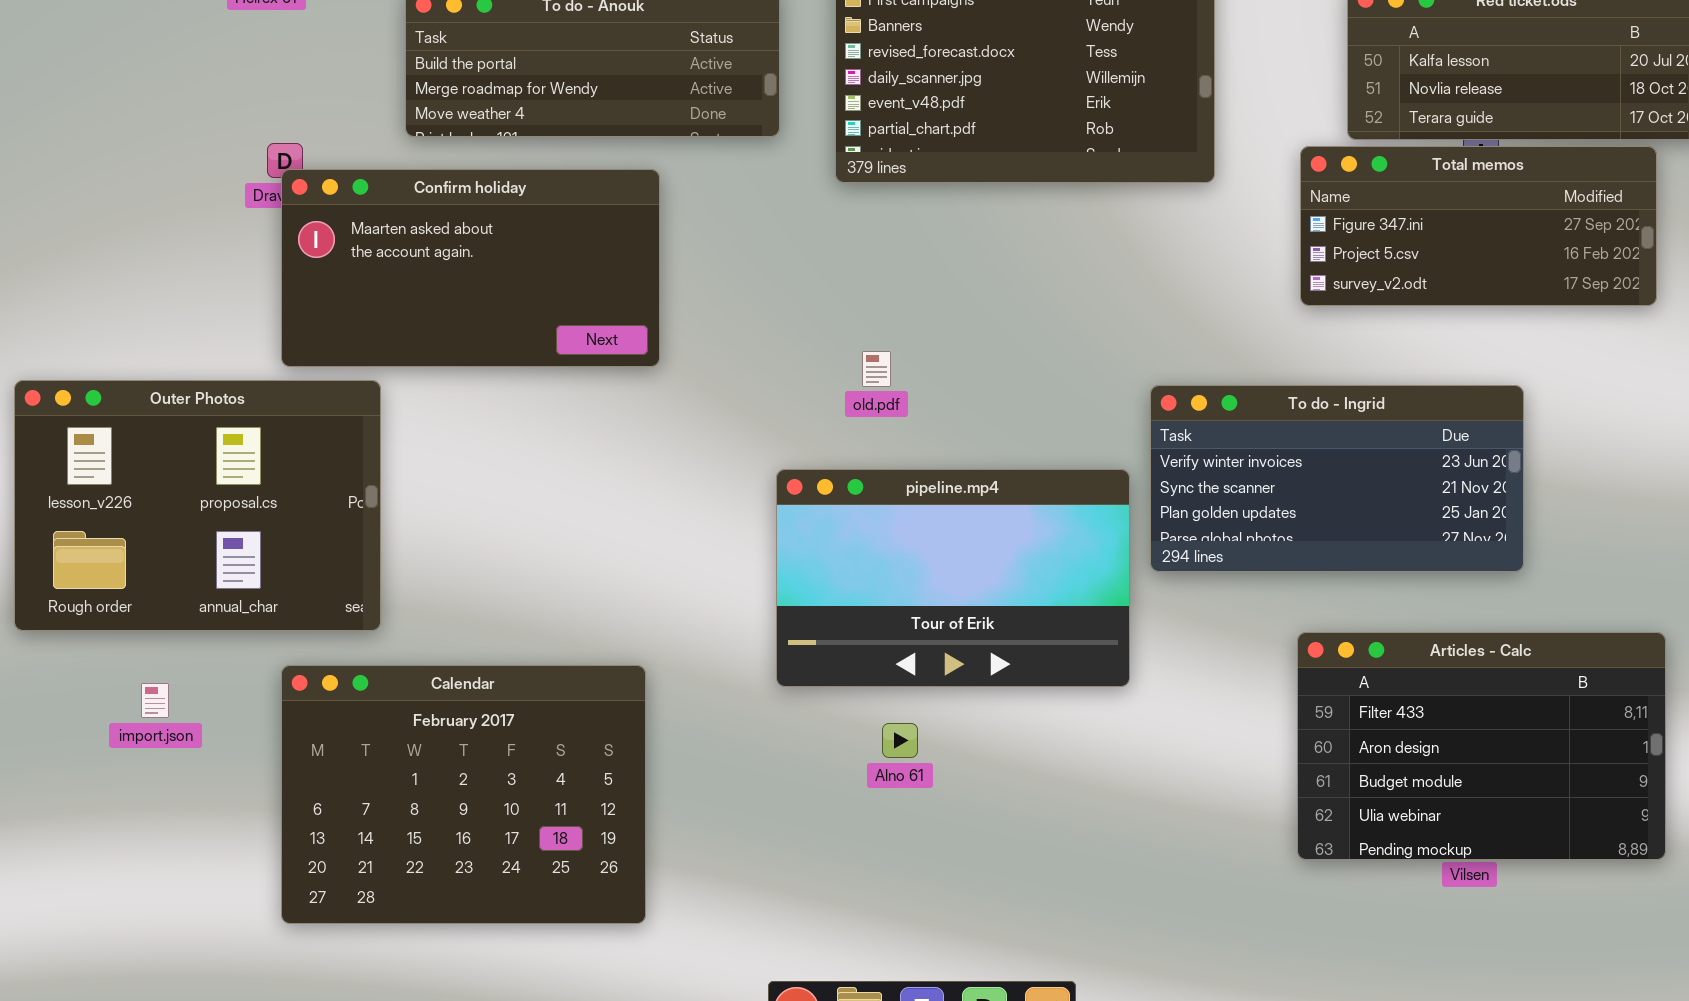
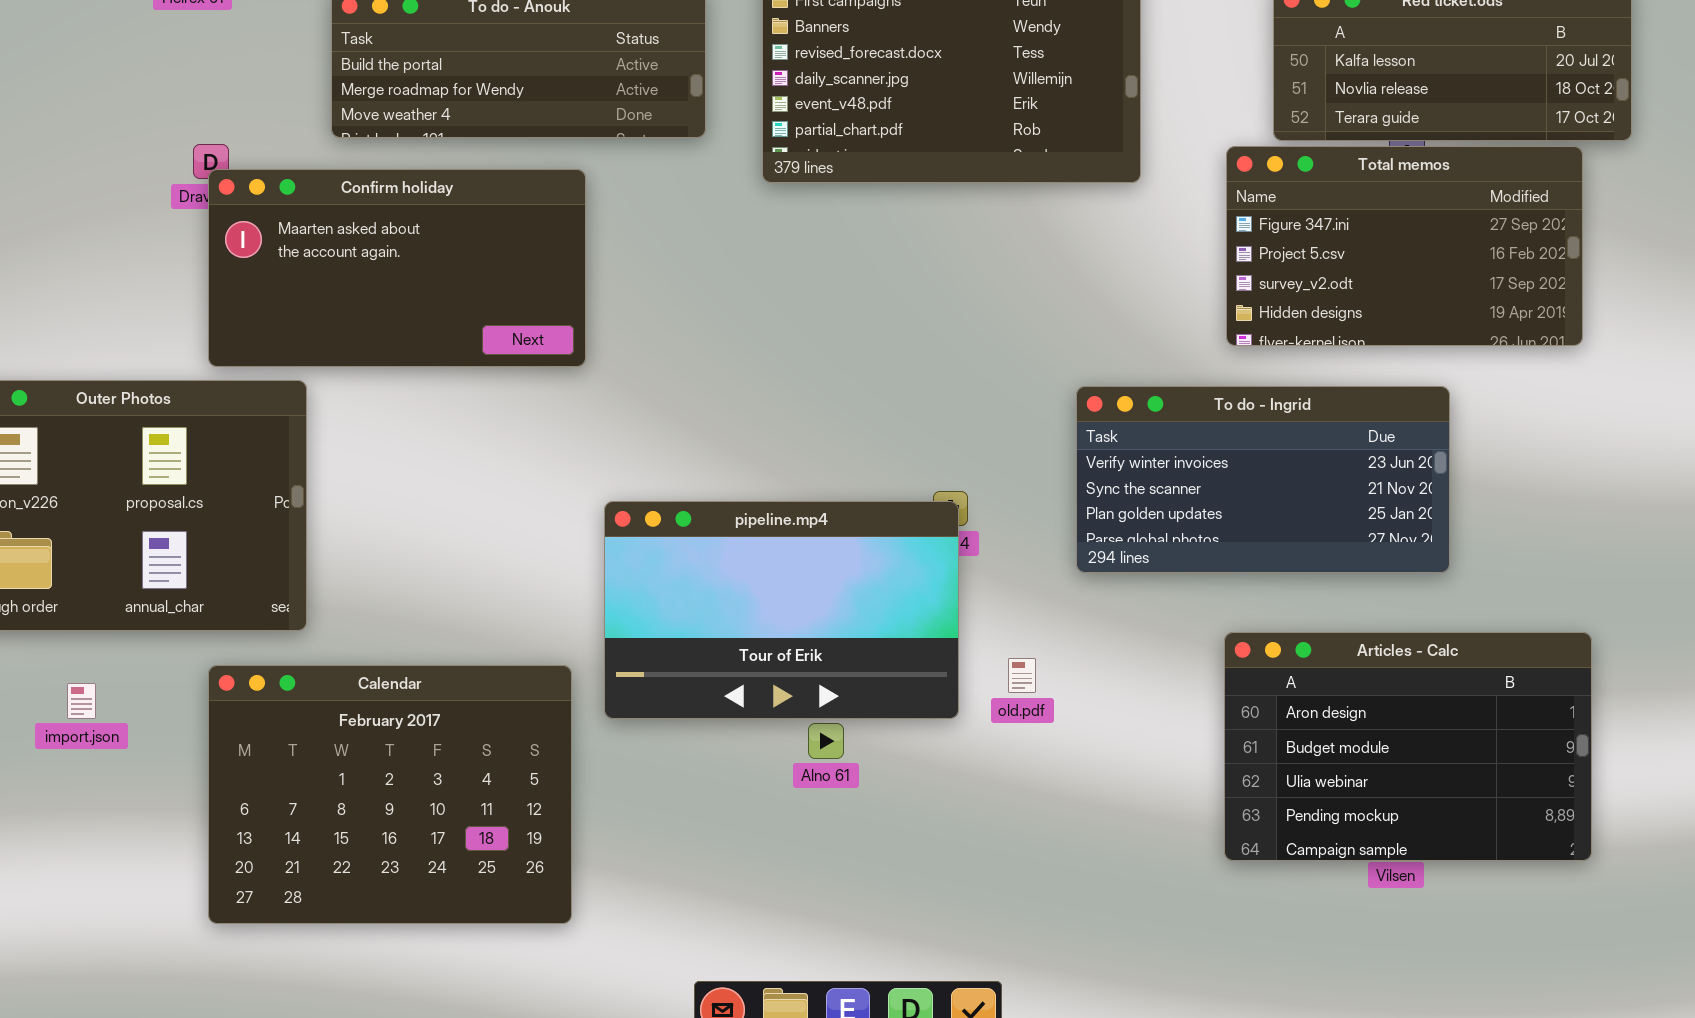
Total memos: [1300,146,1657,306] -> [1226,146,1583,346], resized
old.pdf: [862,351,891,387] -> [1008,658,1036,693], moved
pipeline.mp4: [776,469,1130,687] -> [604,501,959,719], moved
Articles - Calc: [1297,632,1666,860] -> [1224,632,1592,861], scrolled down 1 row

